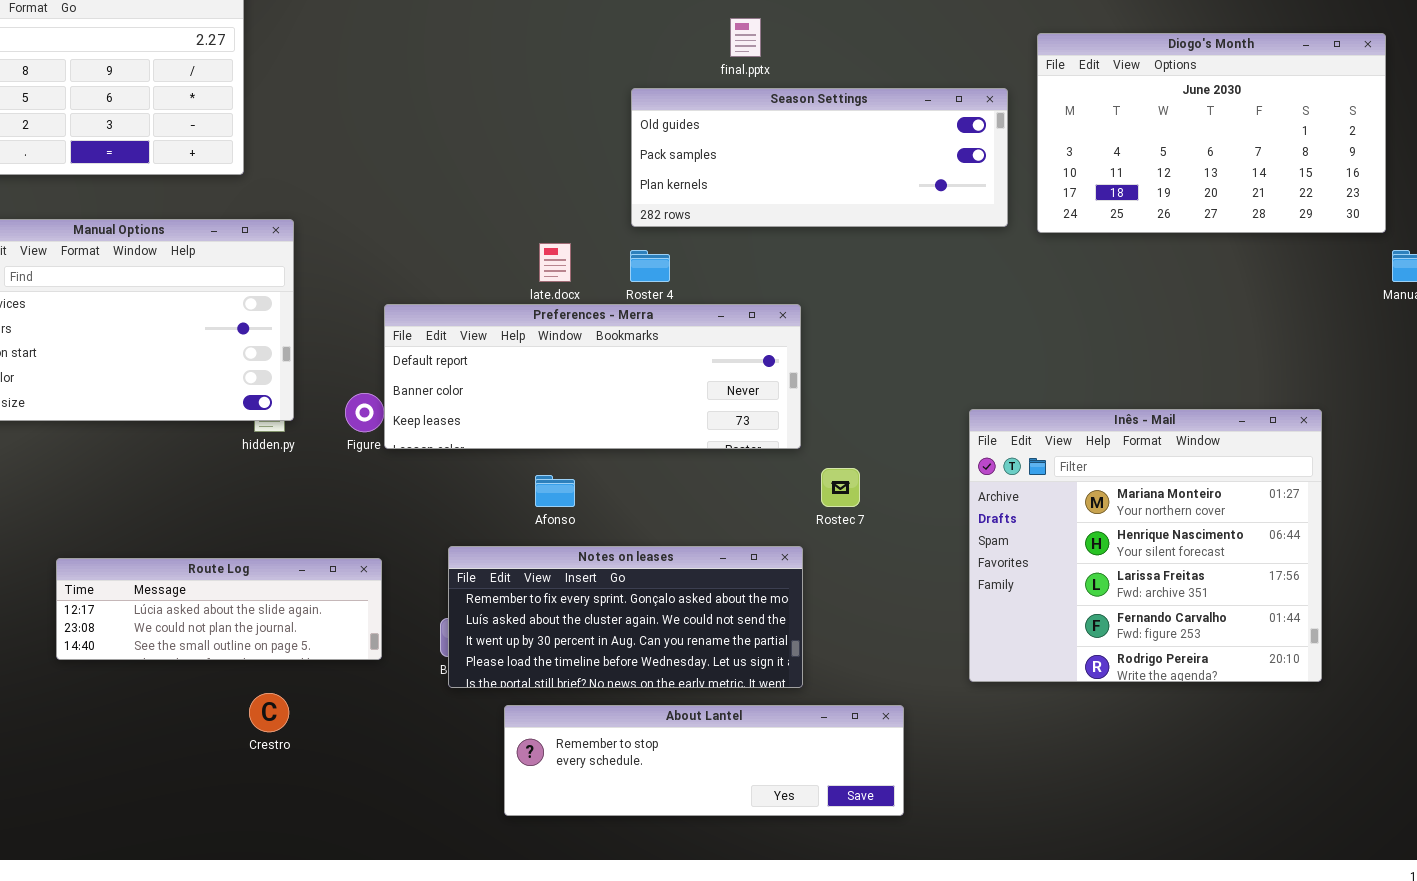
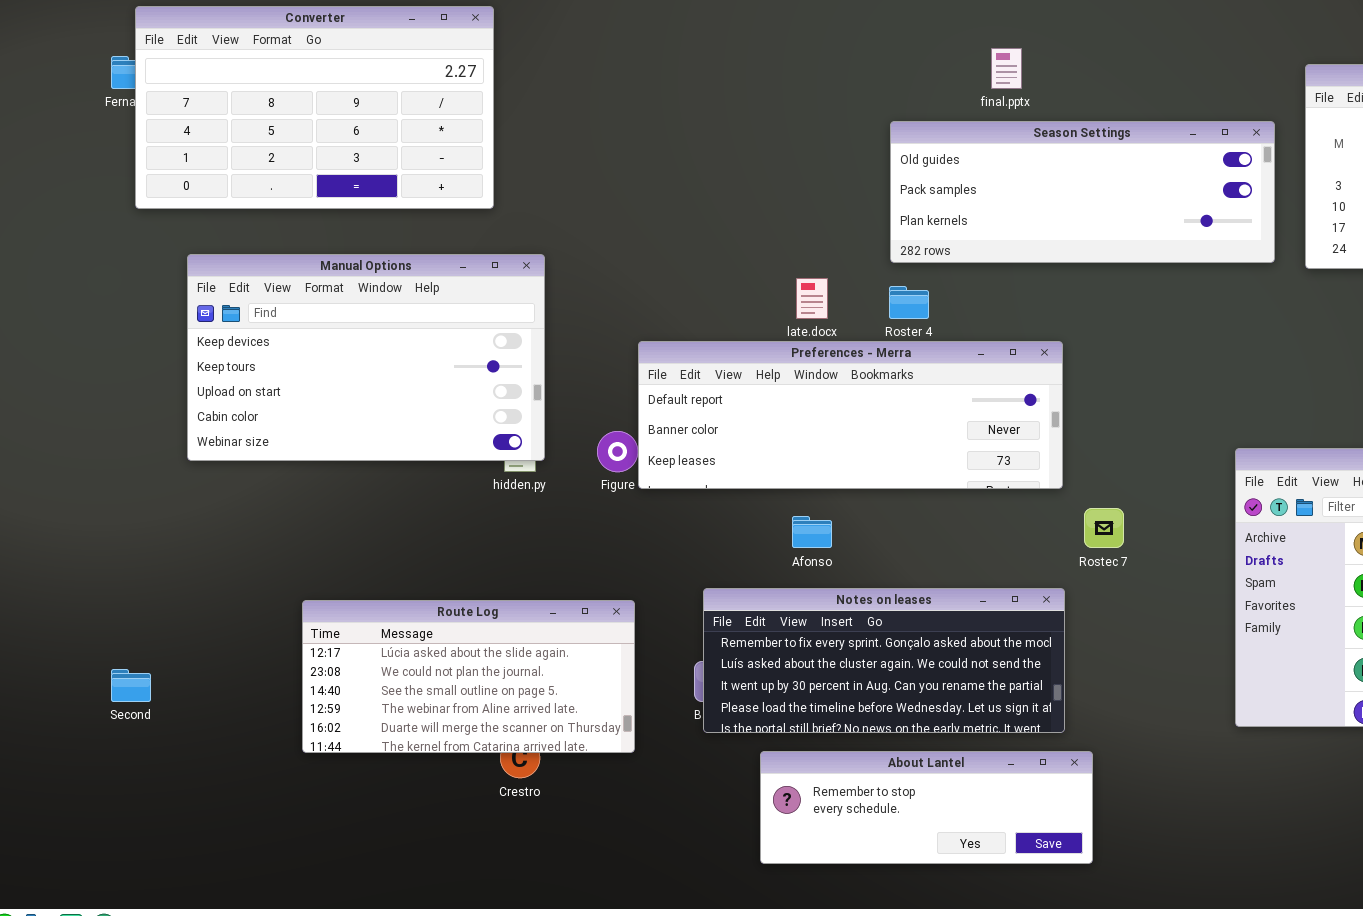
Route Log: [56,558,382,660] -> [302,600,635,753], resized
About Lantel: [504,705,904,816] -> [760,751,1093,864], resized

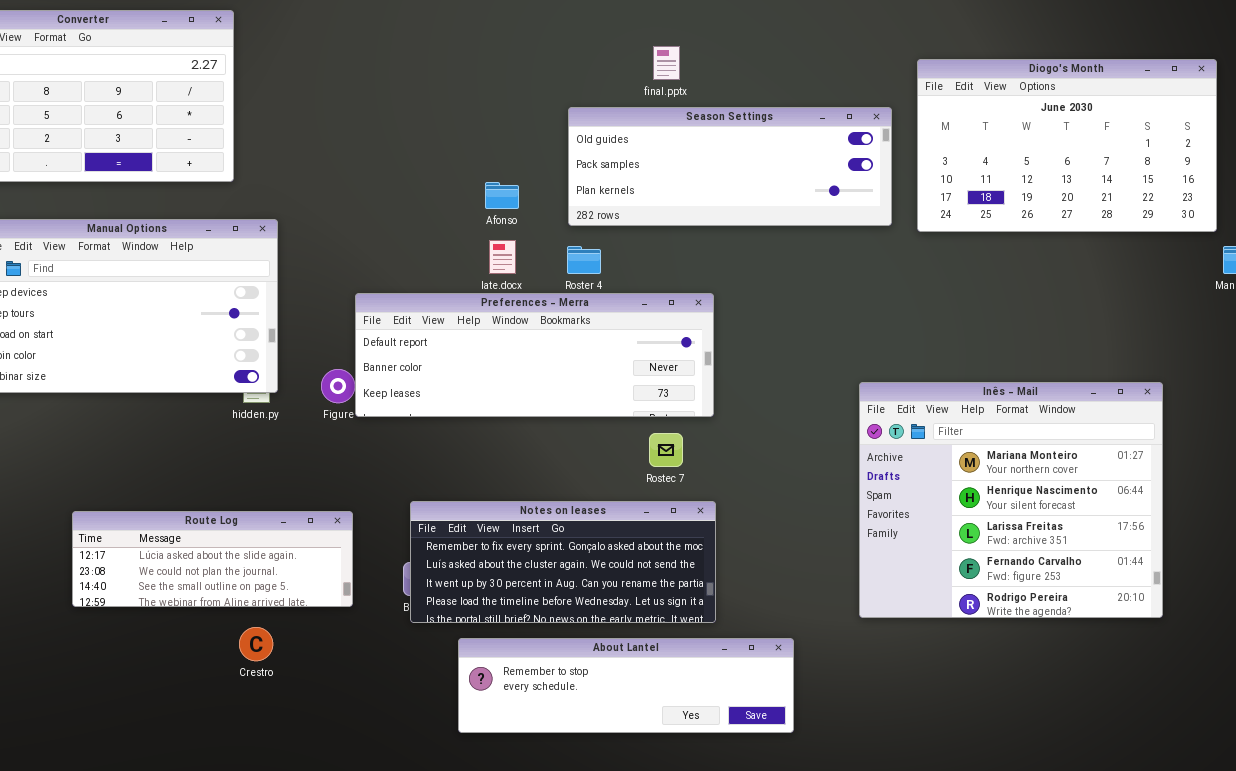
Rostec 7: [1084,508,1124,548] -> [649,433,683,467], moved
Afonso: [792,516,832,548] -> [485,182,519,209], moved
Route Log: [302,600,635,753] -> [72,511,353,607], resized
About Lantel: [760,751,1093,864] -> [458,638,794,733], resized

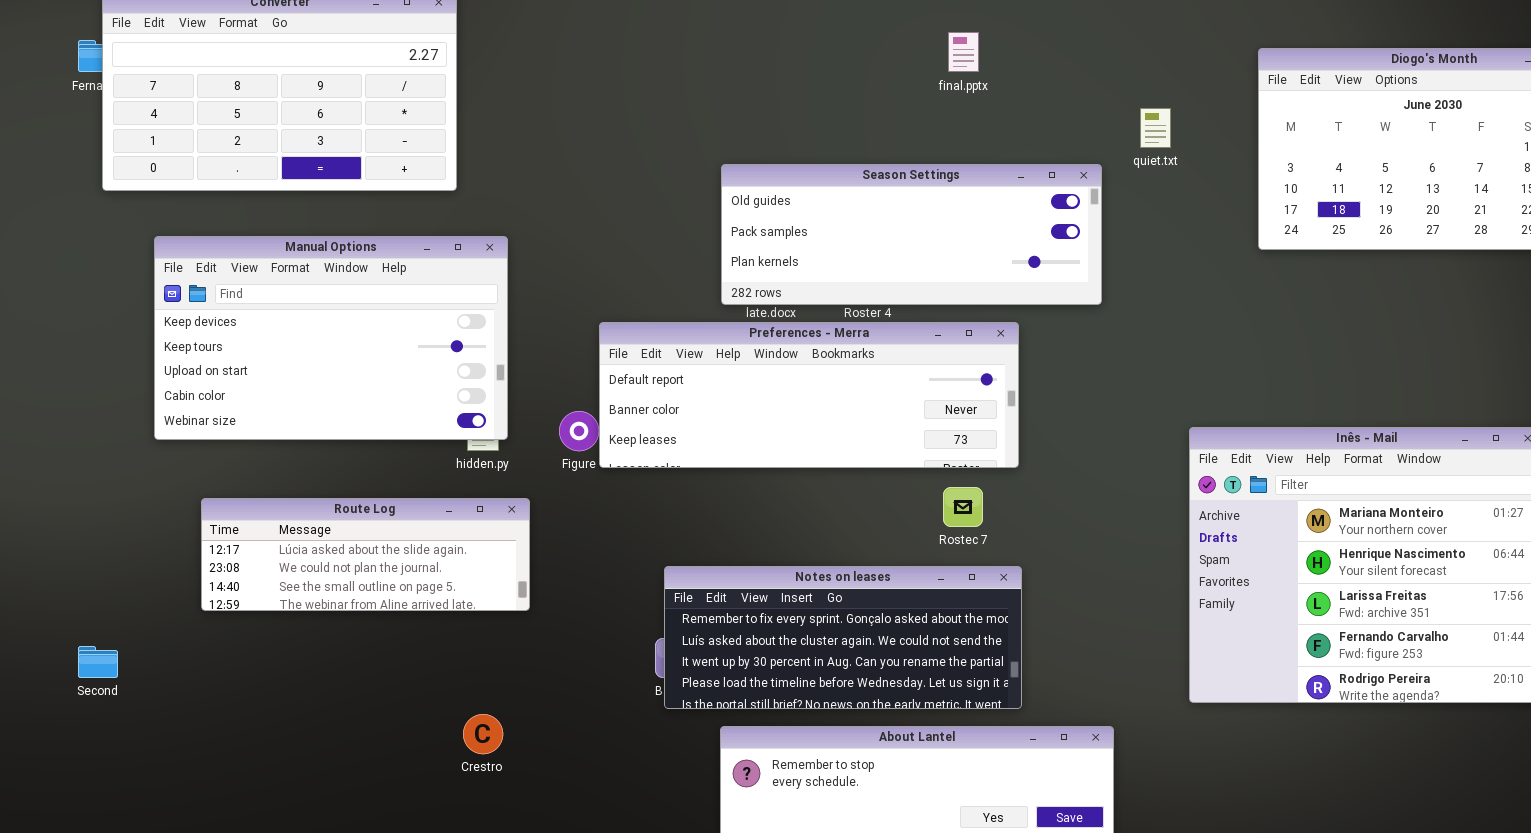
Season Settings: [568,107,892,226] -> [721,164,1102,305], moved
Route Log: [72,511,353,607] -> [201,498,530,611], moved

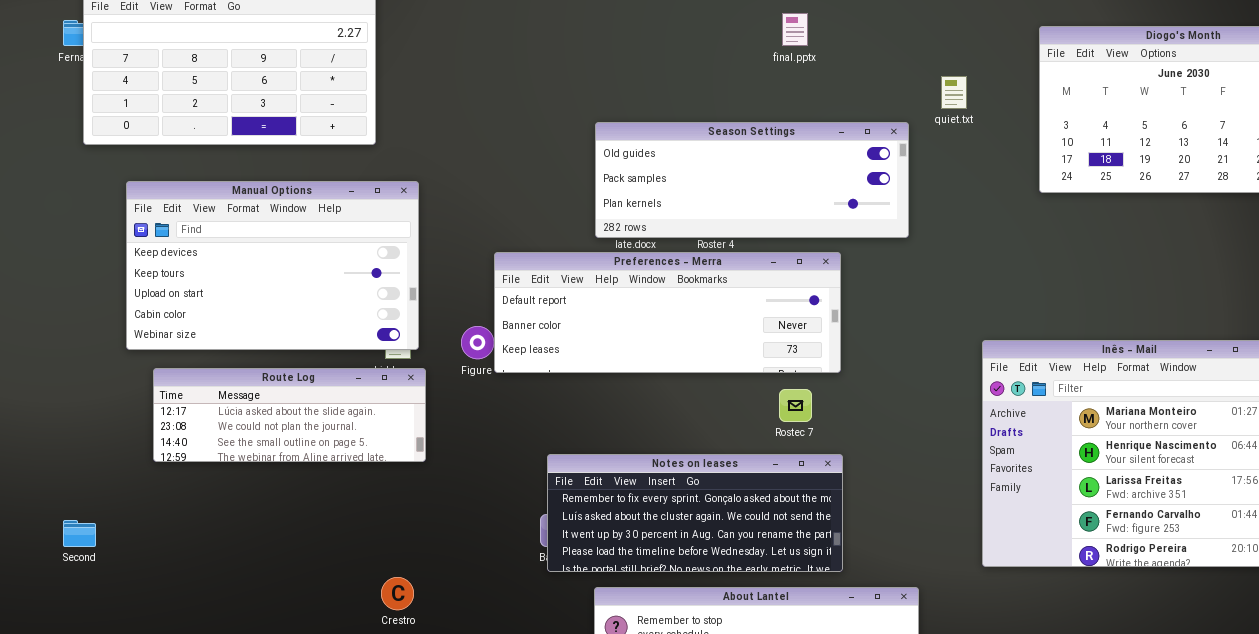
Route Log: [201,498,530,611] -> [153,368,426,462], moved

